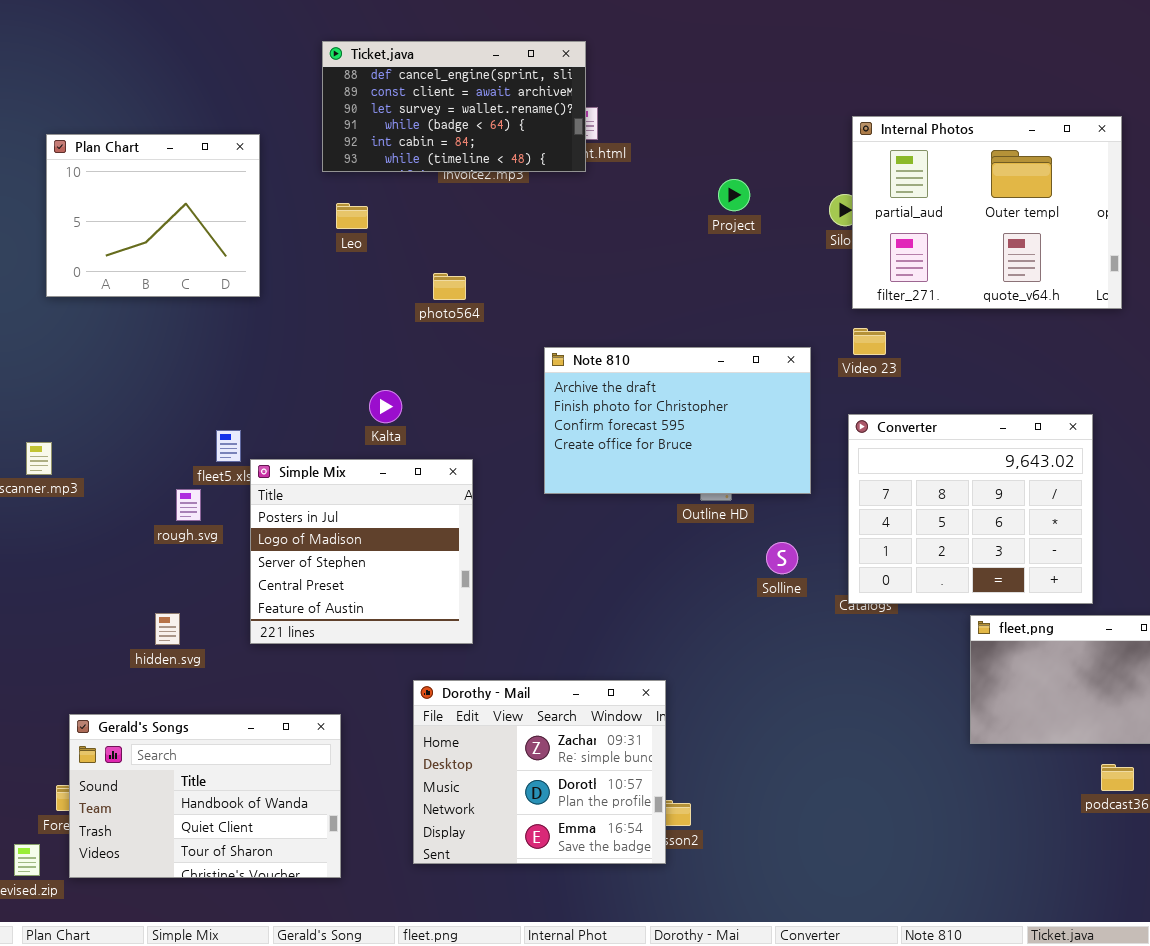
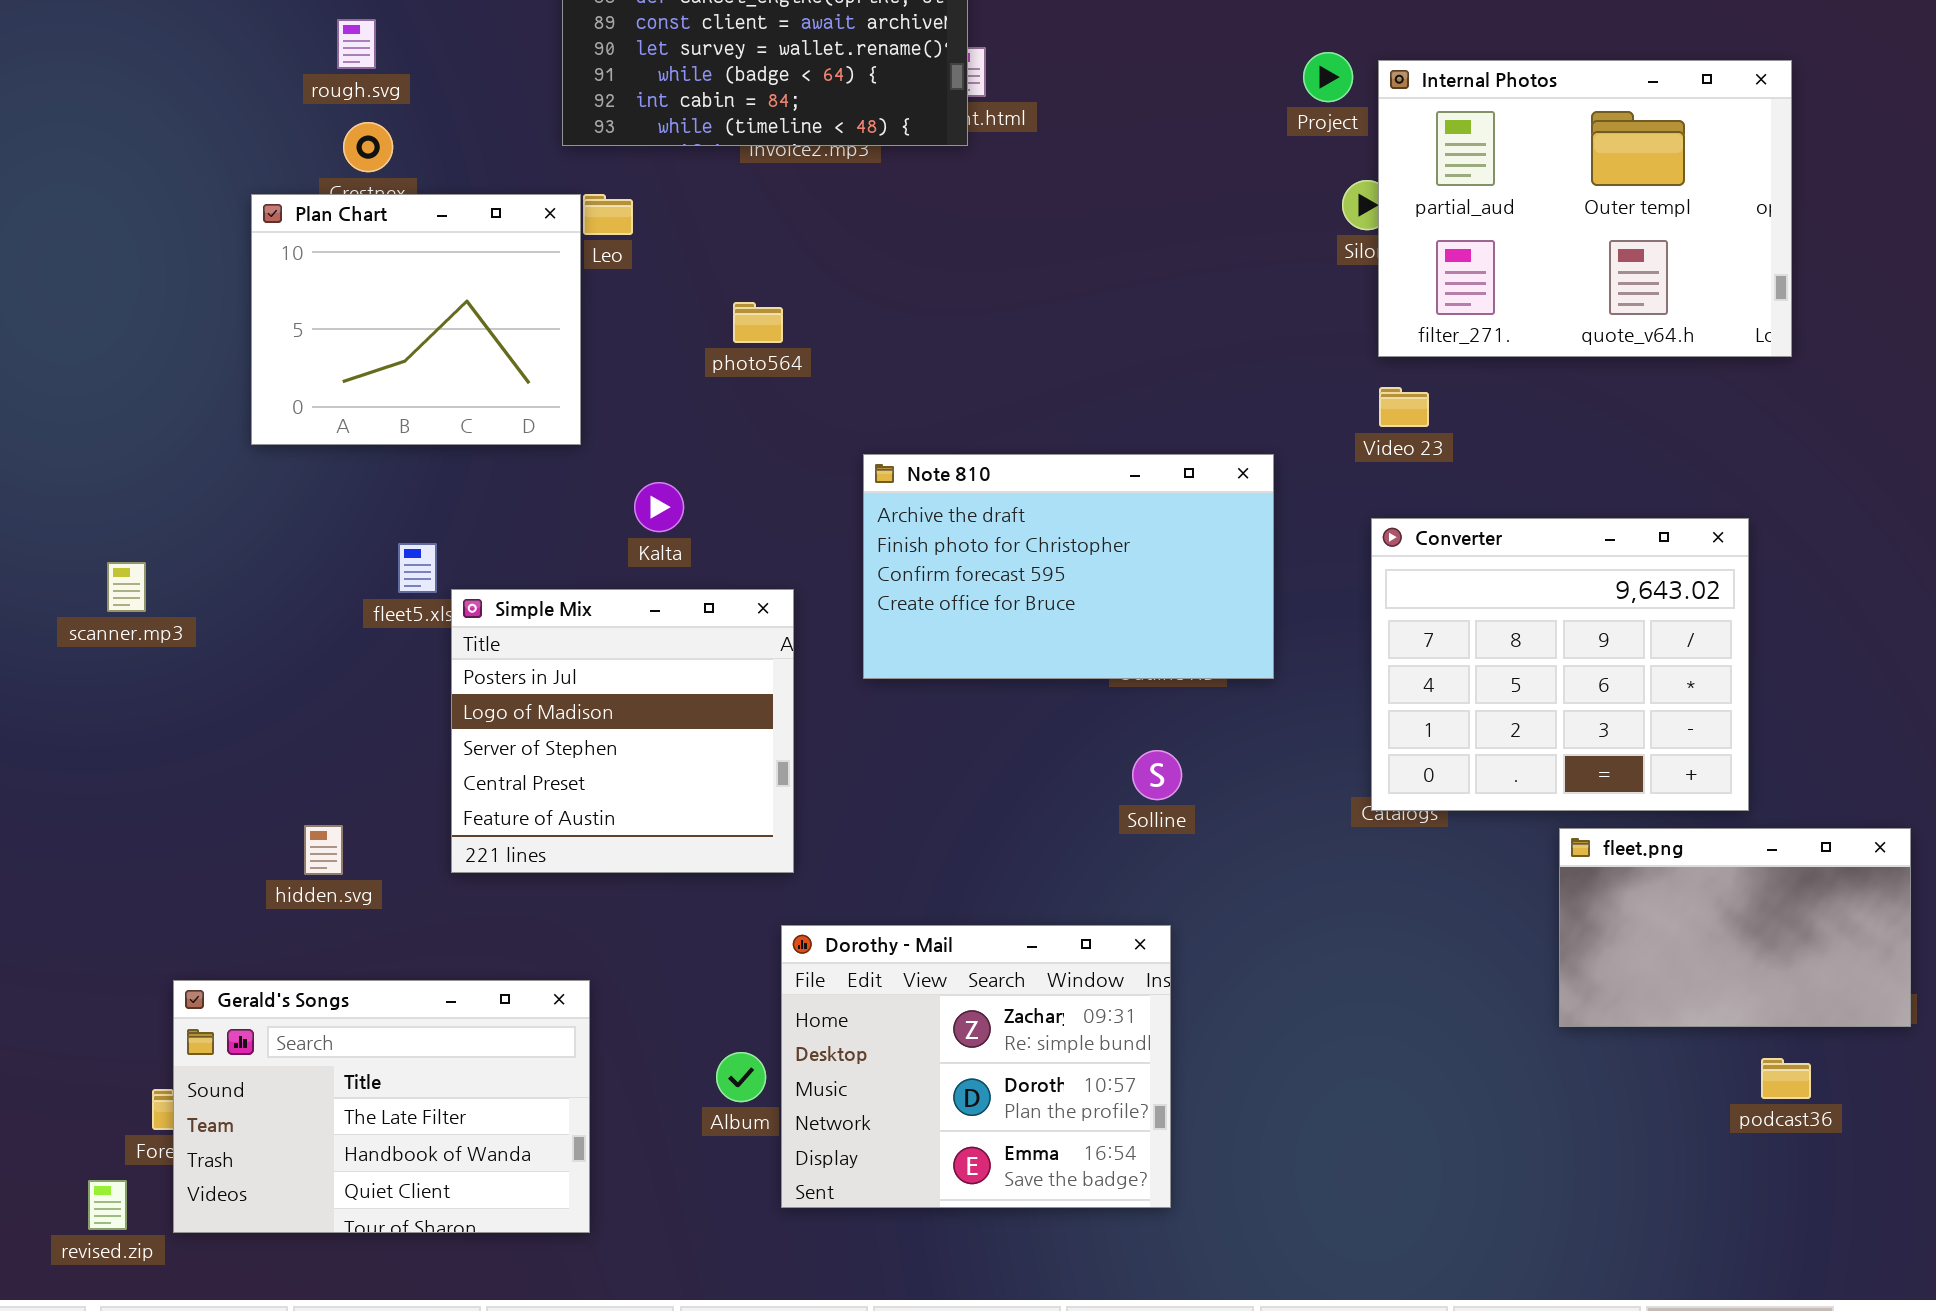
Plan Chart: [46,134,260,297] -> [251,194,581,445], moved
Project: [718,179,750,211] -> [1303,52,1353,102], moved
Note 810: [544,347,811,494] -> [863,454,1274,679], moved
rough.svg: [176,489,201,521] -> [337,19,376,69], moved
Solline: [766,542,798,574] -> [1132,750,1182,800], moved
Dorothy - Mail: [413,680,666,864] -> [781,925,1171,1208], moved
Gerald's Songs: [69,714,341,878] -> [173,980,590,1233], scrolled up 1 row

